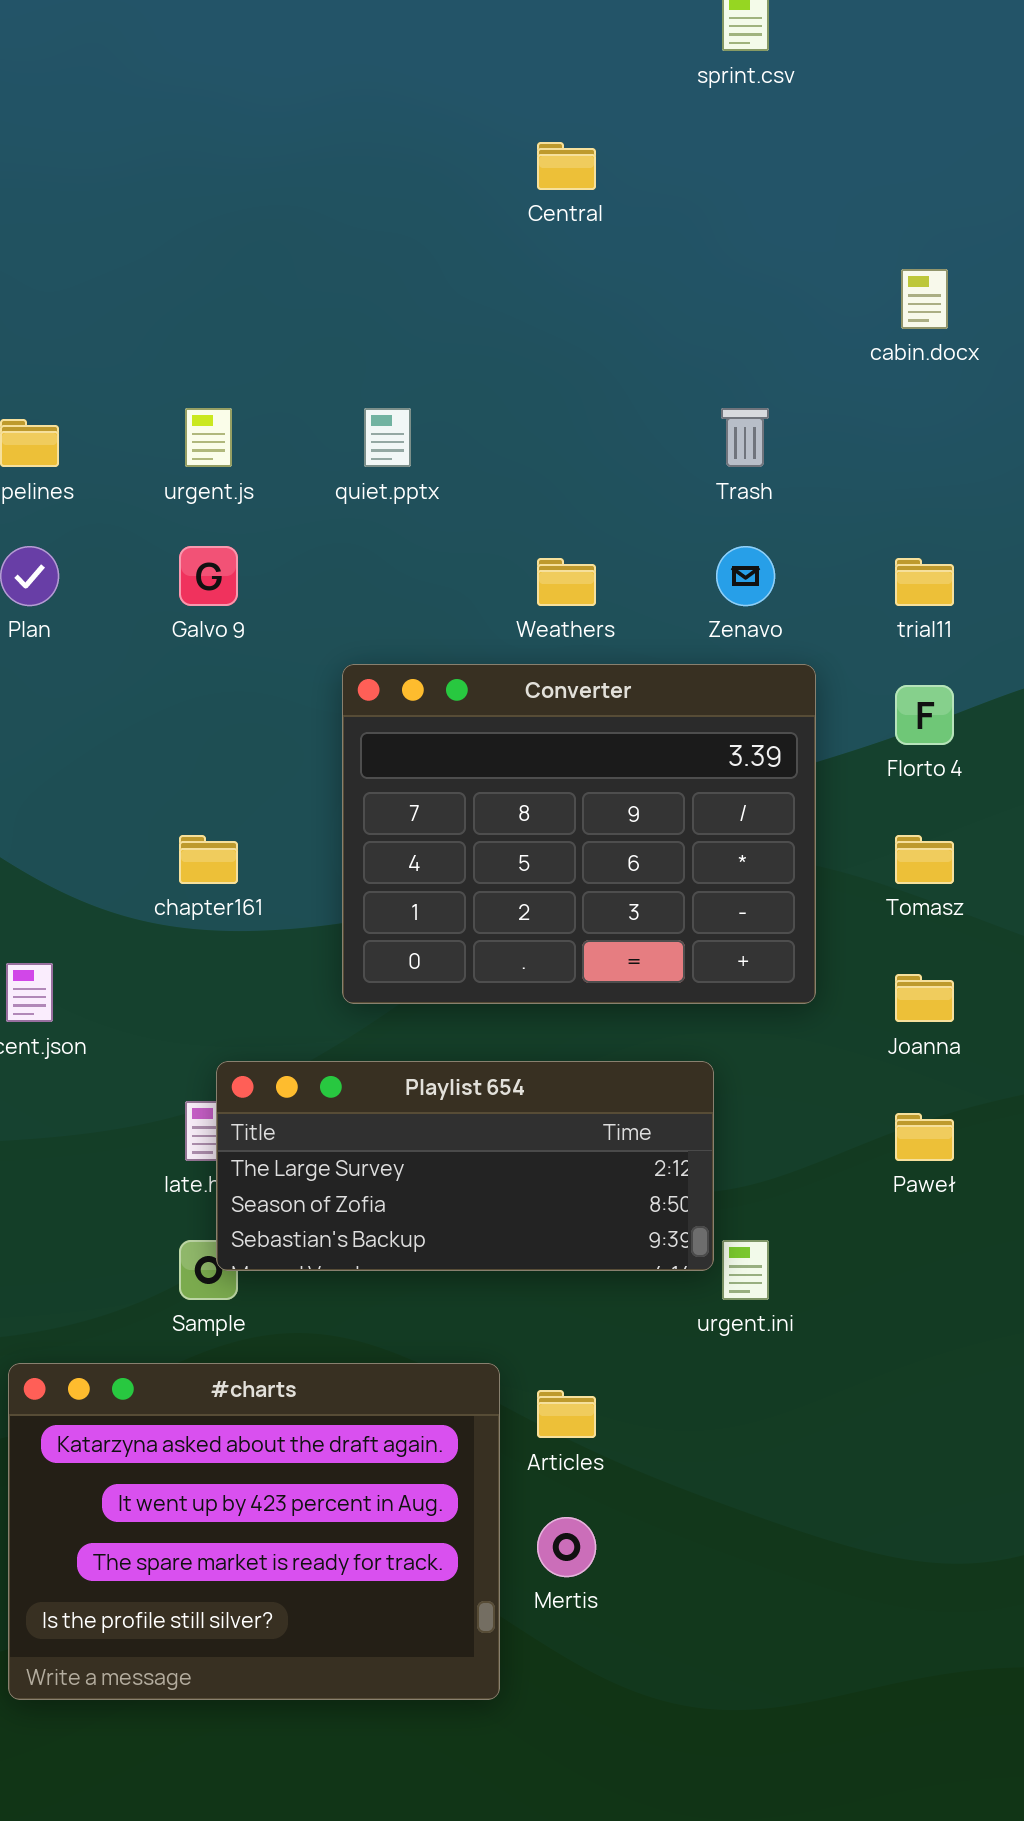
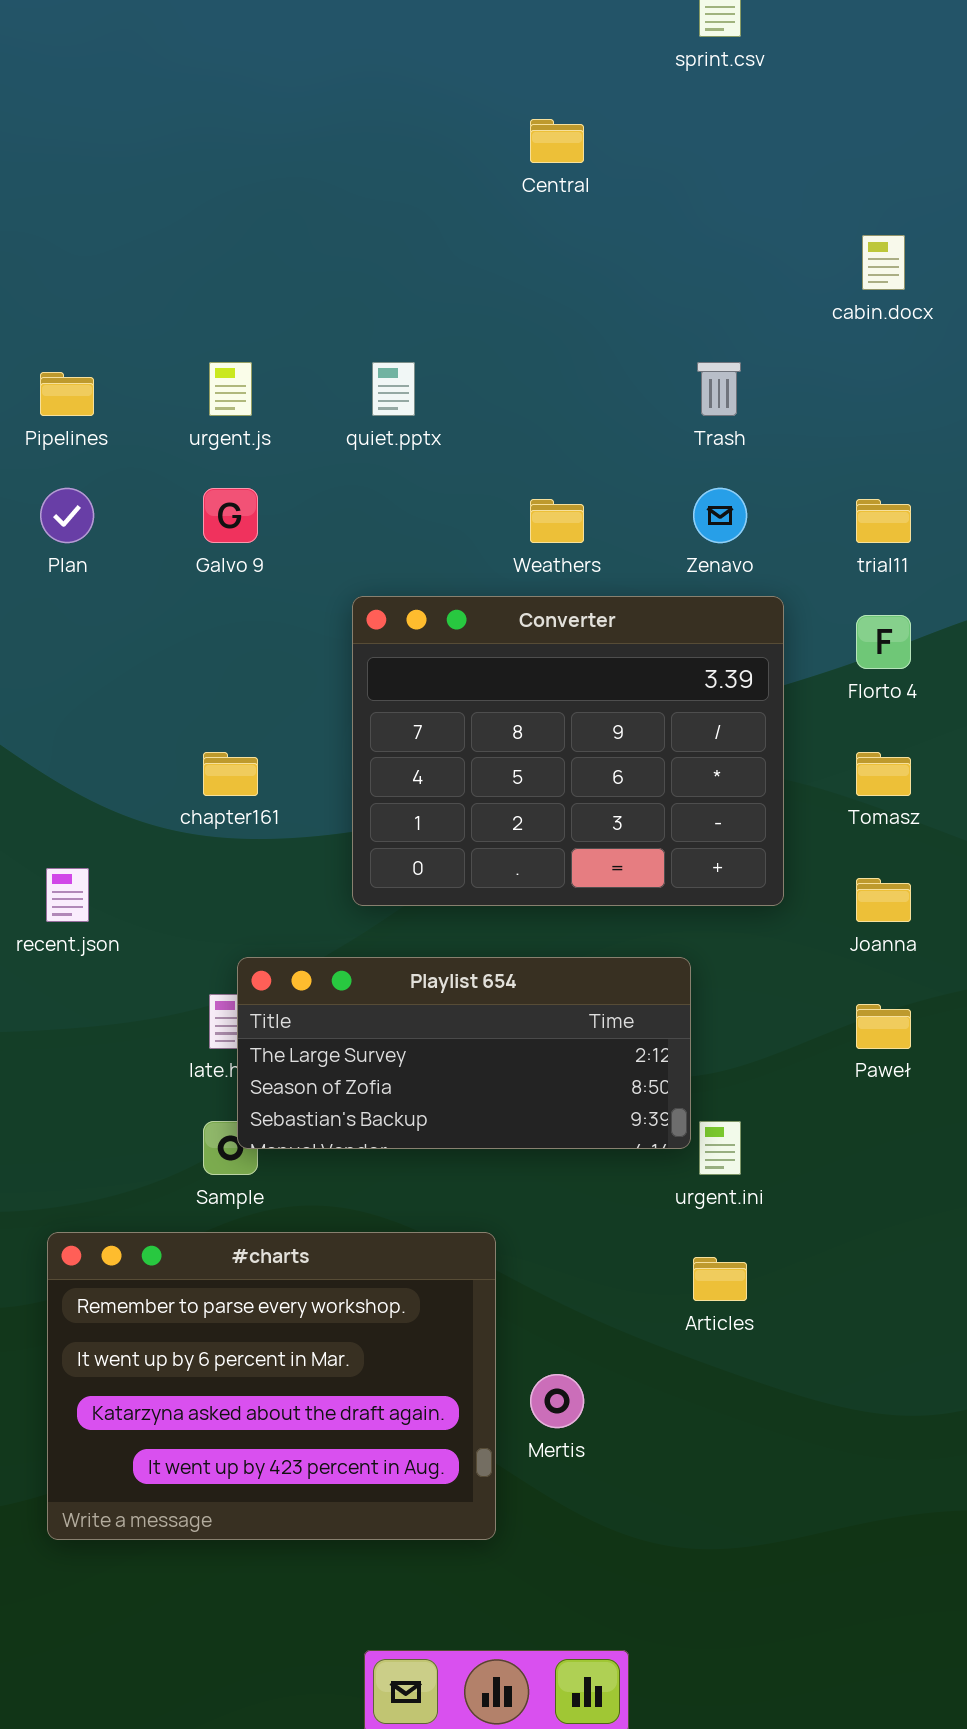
#charts: [8,1363,500,1700] -> [47,1232,496,1540], scrolled up 2 rows
Articles: [537,1390,596,1438] -> [693,1257,747,1301], moved

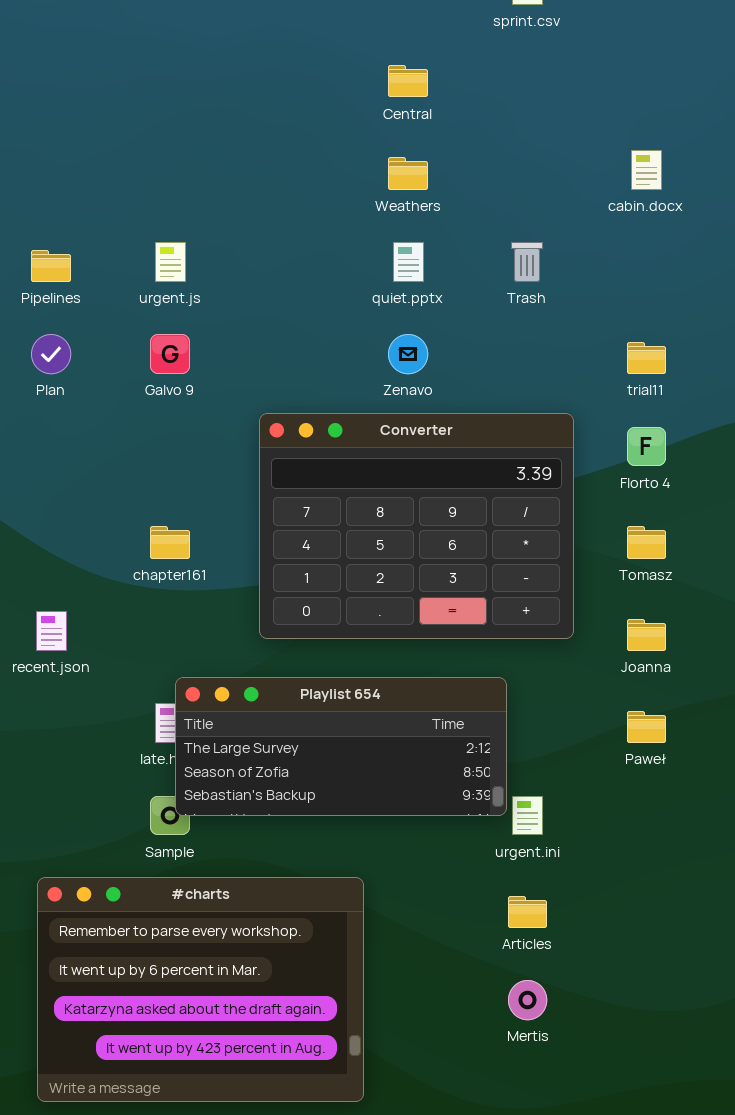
quiet.pptx: [372,362,415,416] -> [393,242,424,282], moved
Zenavo: [693,488,747,543] -> [388,334,428,374], moved
Weathers: [530,499,584,543] -> [388,157,428,190], moved
Mertis: [530,1374,584,1428] -> [508,980,547,1020], moved

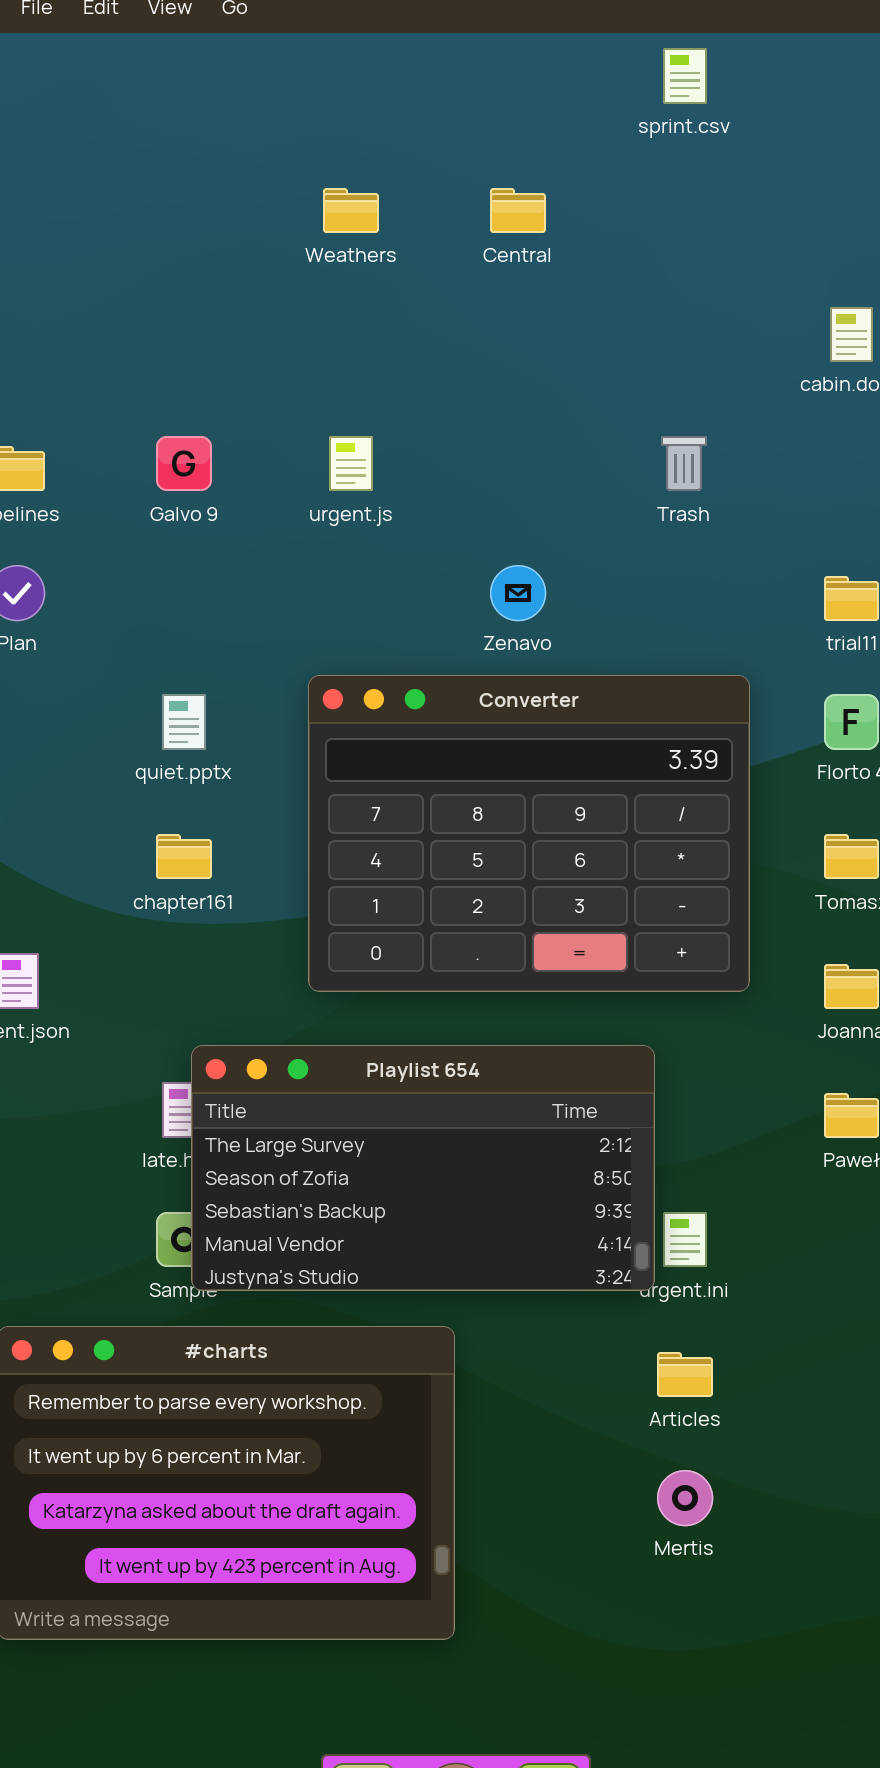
Weathers: [388,157,428,190] -> [323,188,379,233], moved
urgent.js: [155,242,186,282] -> [329,436,373,491], moved
quiet.pptx: [393,242,424,282] -> [162,694,206,750], moved
Galvo 9: [150,334,190,374] -> [156,436,212,491], moved
Playlist 654: [175,677,507,816] -> [191,1045,655,1291], resized

